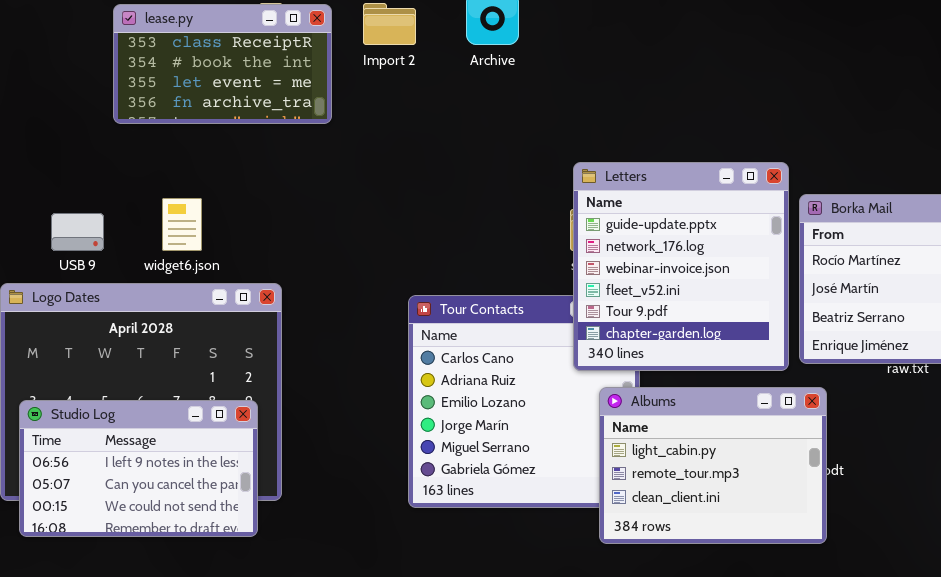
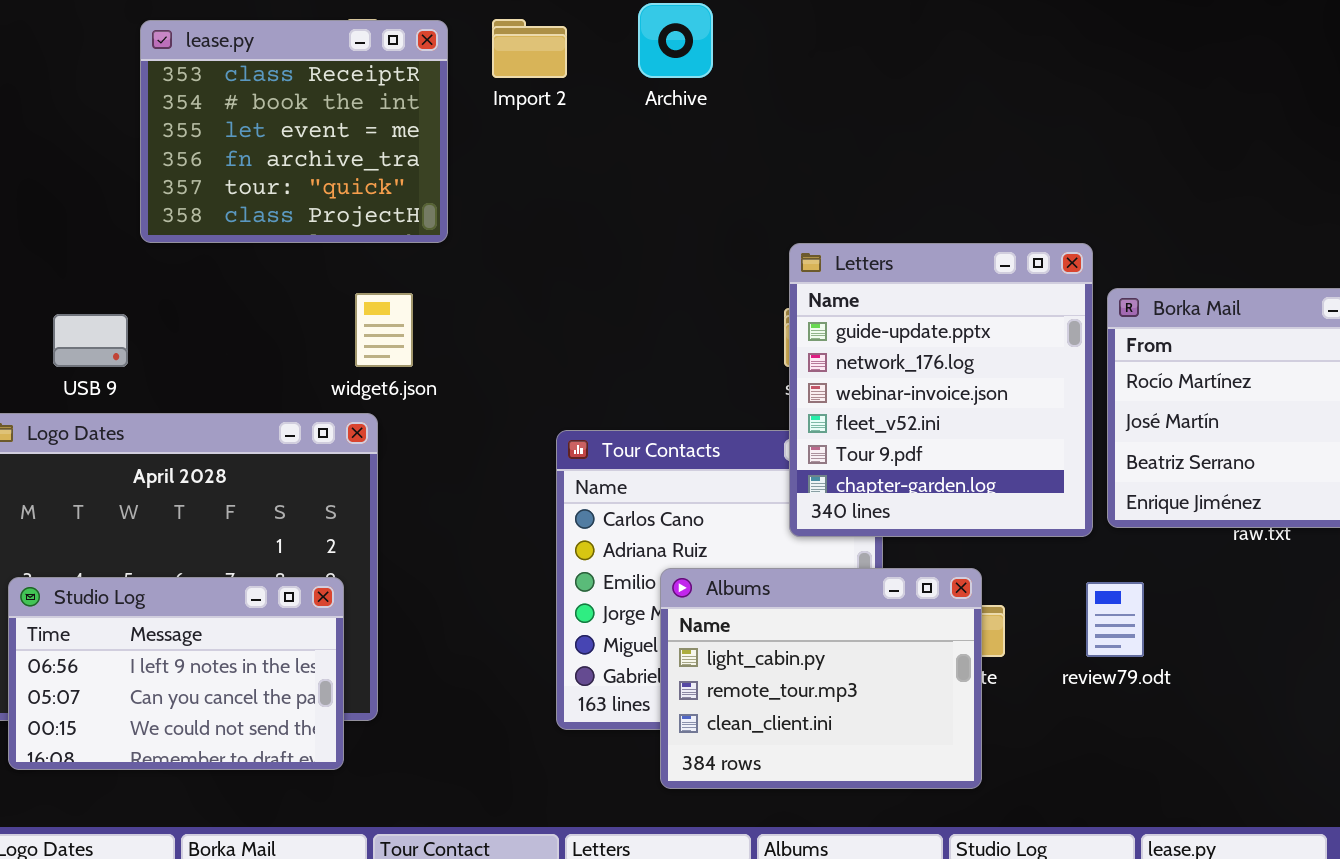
lease.py: [113,4,332,124] -> [140,20,448,243], resized
widget6.json: [162,198,202,251] -> [355,293,413,367], moved
Albums: [599,387,827,544] -> [660,568,982,789], moved

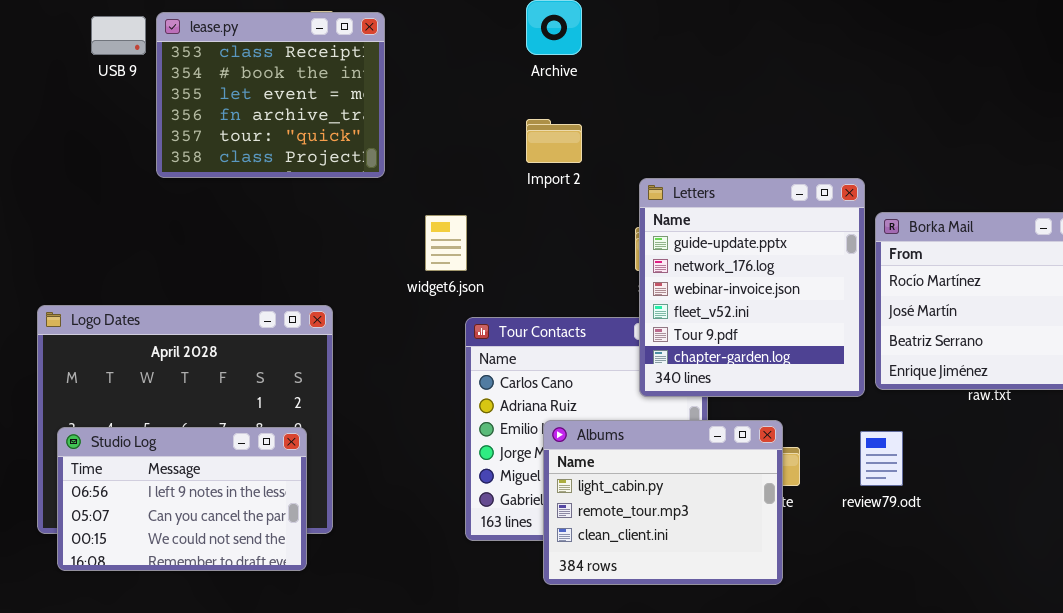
Import 2: [492,19,567,78] -> [526,119,582,163], moved
widget6.json: [355,293,413,367] -> [425,215,467,271], moved
USB 9: [53,314,128,367] -> [91,16,146,55], moved

